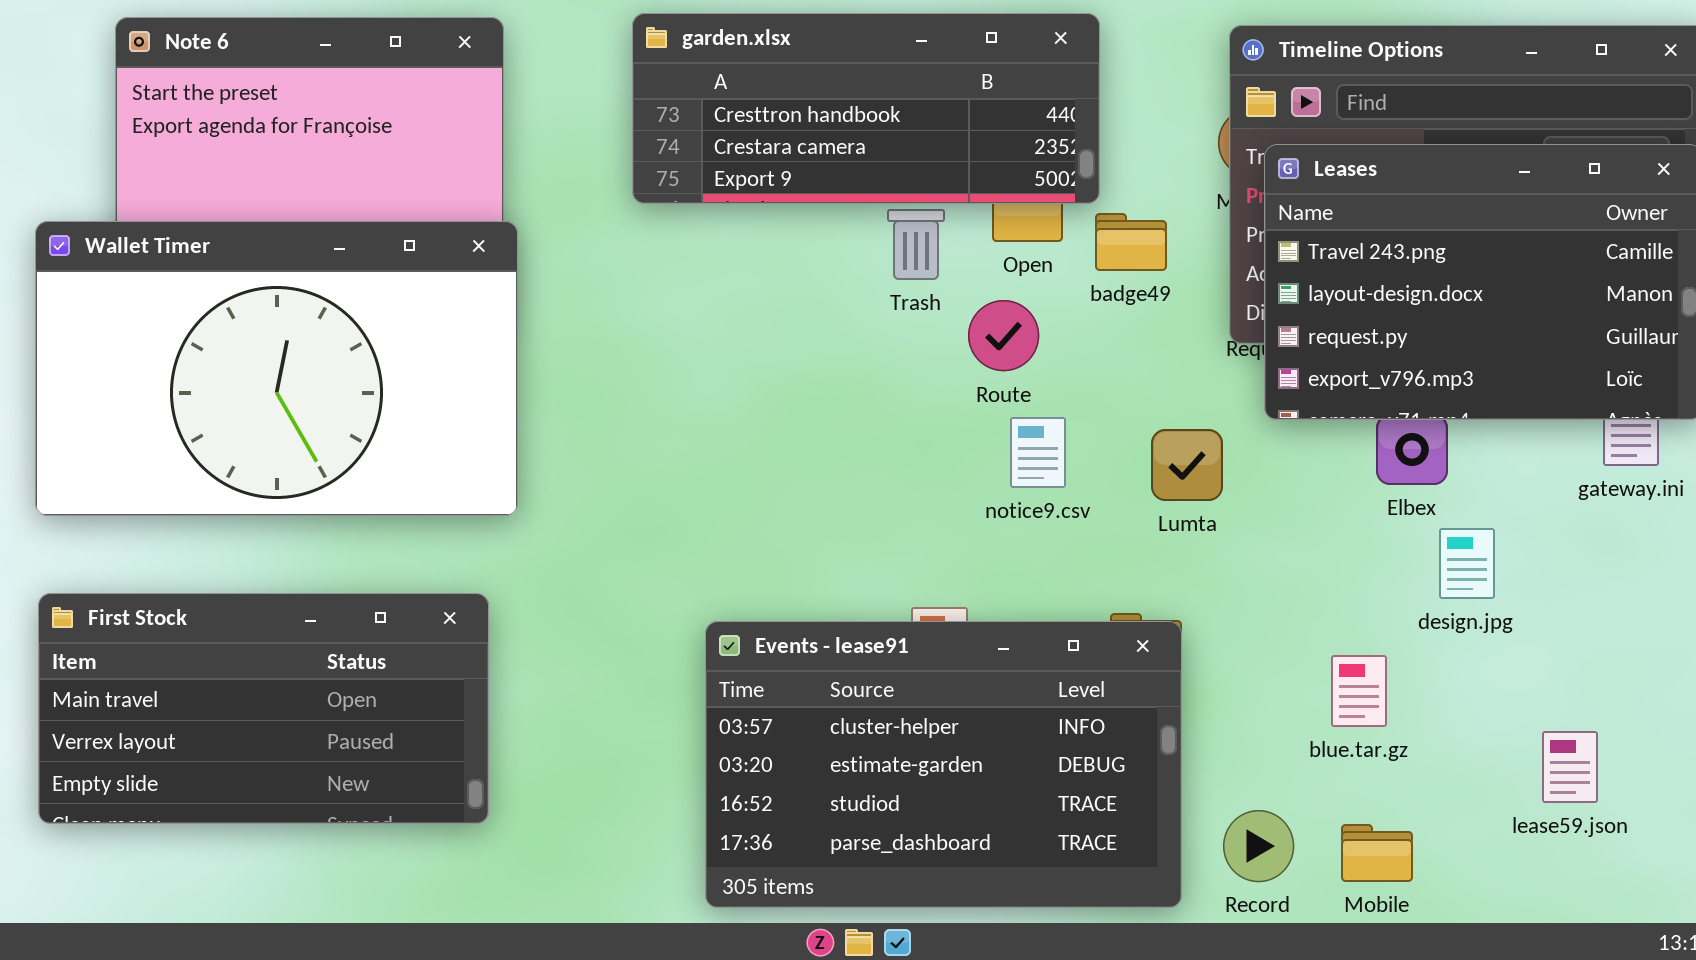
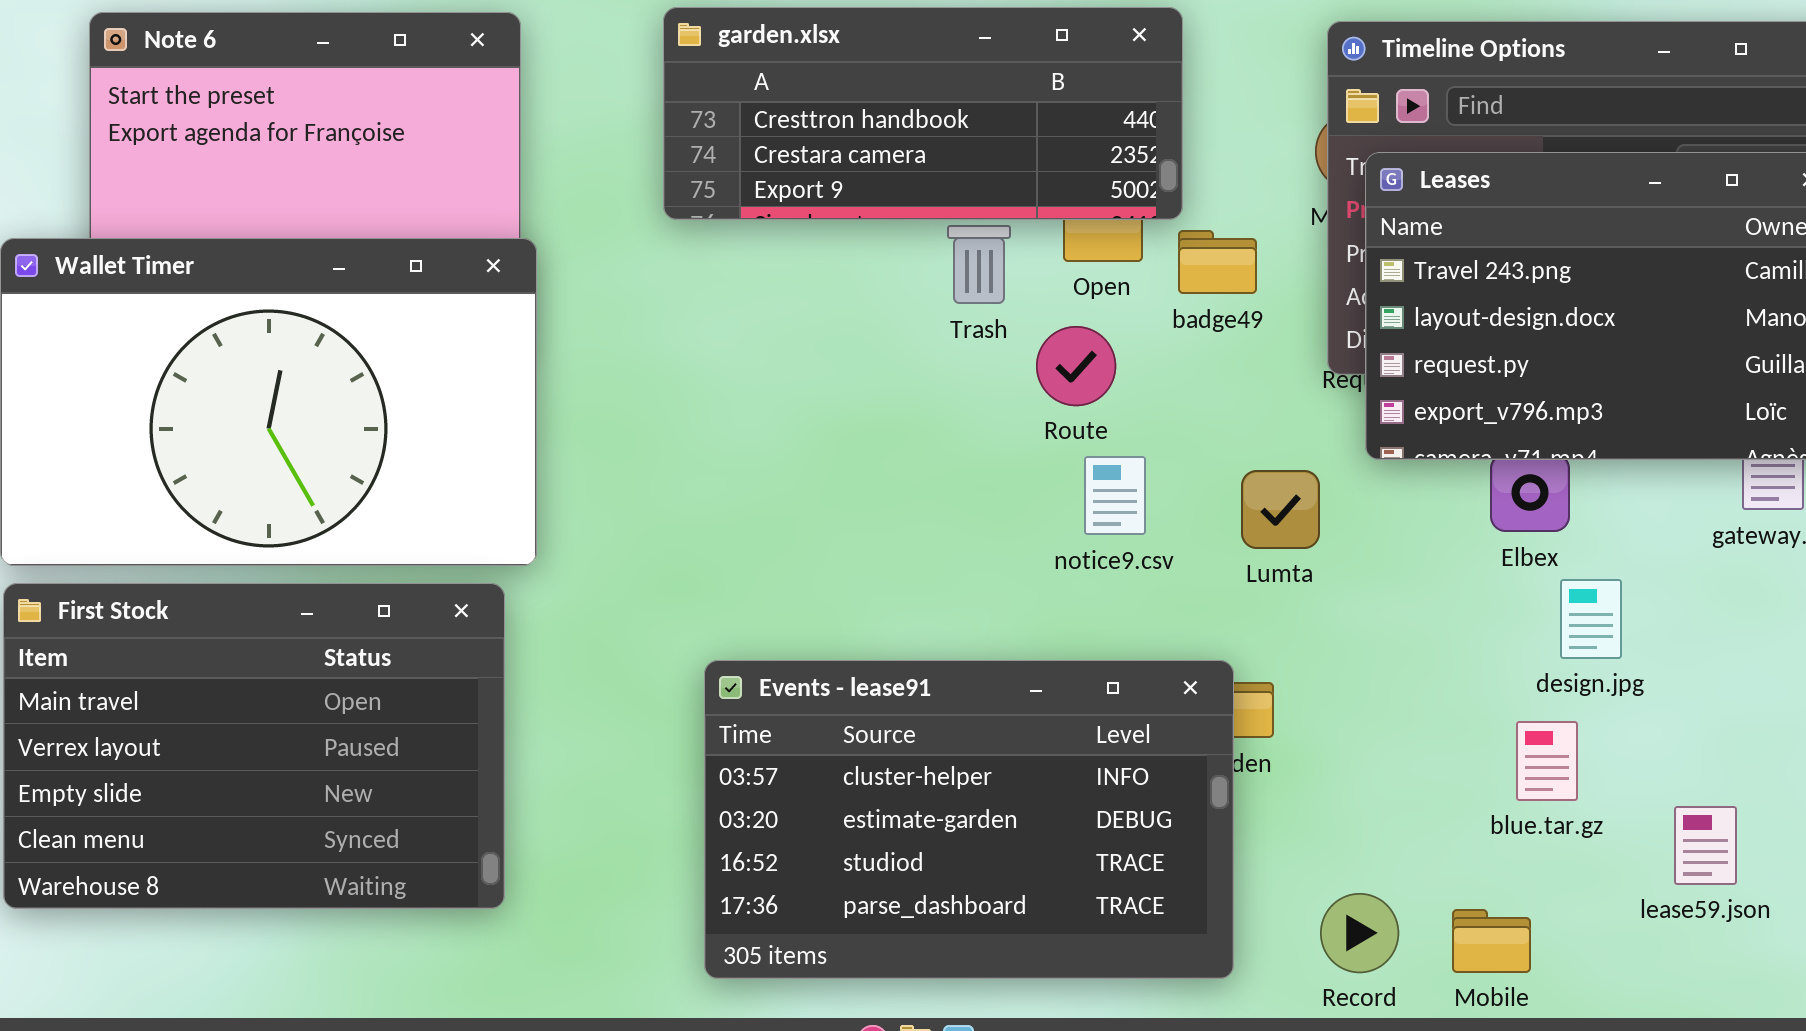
First Stock: [38,593,489,824] -> [3,583,505,909], resized
Events - lease91: [705,621,1182,908] -> [704,660,1234,979], moved
blue.tar.gz: [1331,655,1387,727] -> [1516,721,1578,801], moved

